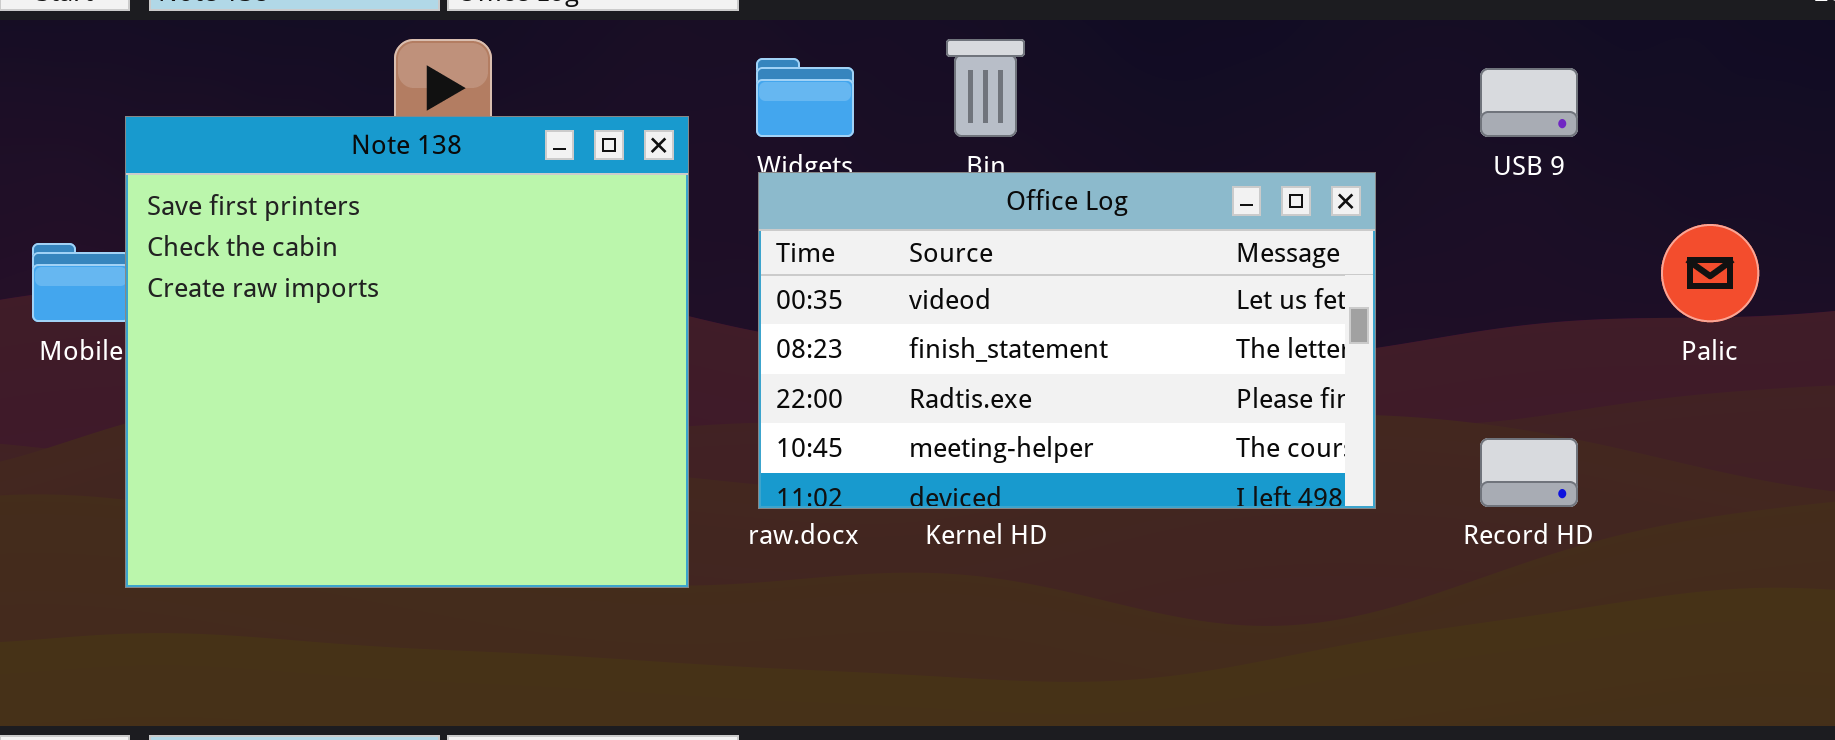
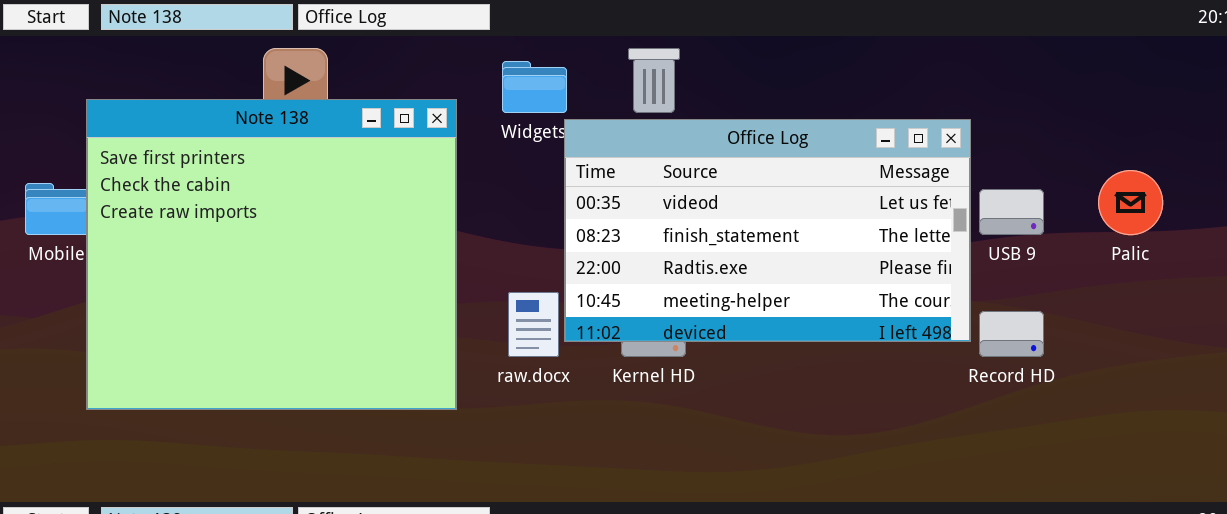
USB 9: [1480,68,1578,137] -> [979,189,1044,235], moved
Office Log: [758,172,1376,509] -> [564,119,971,342], moved

